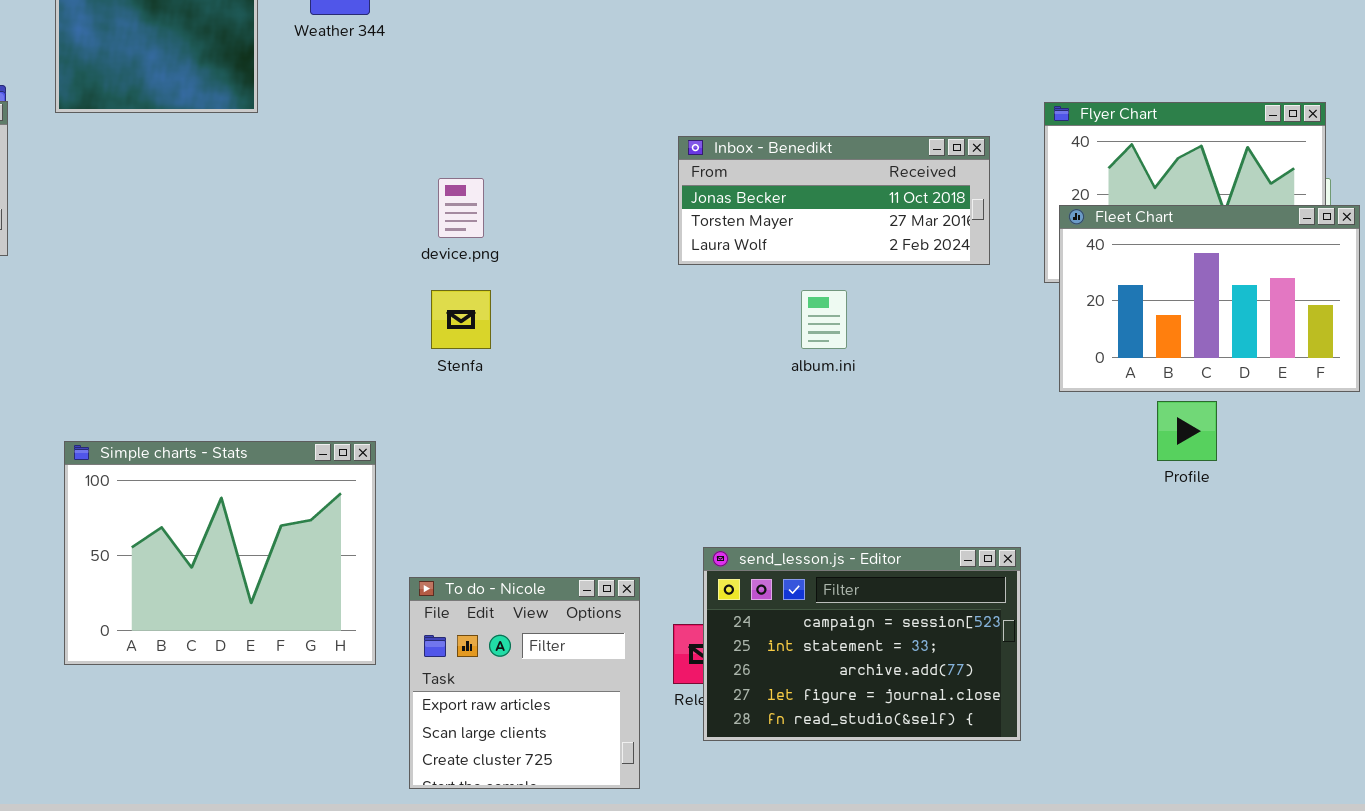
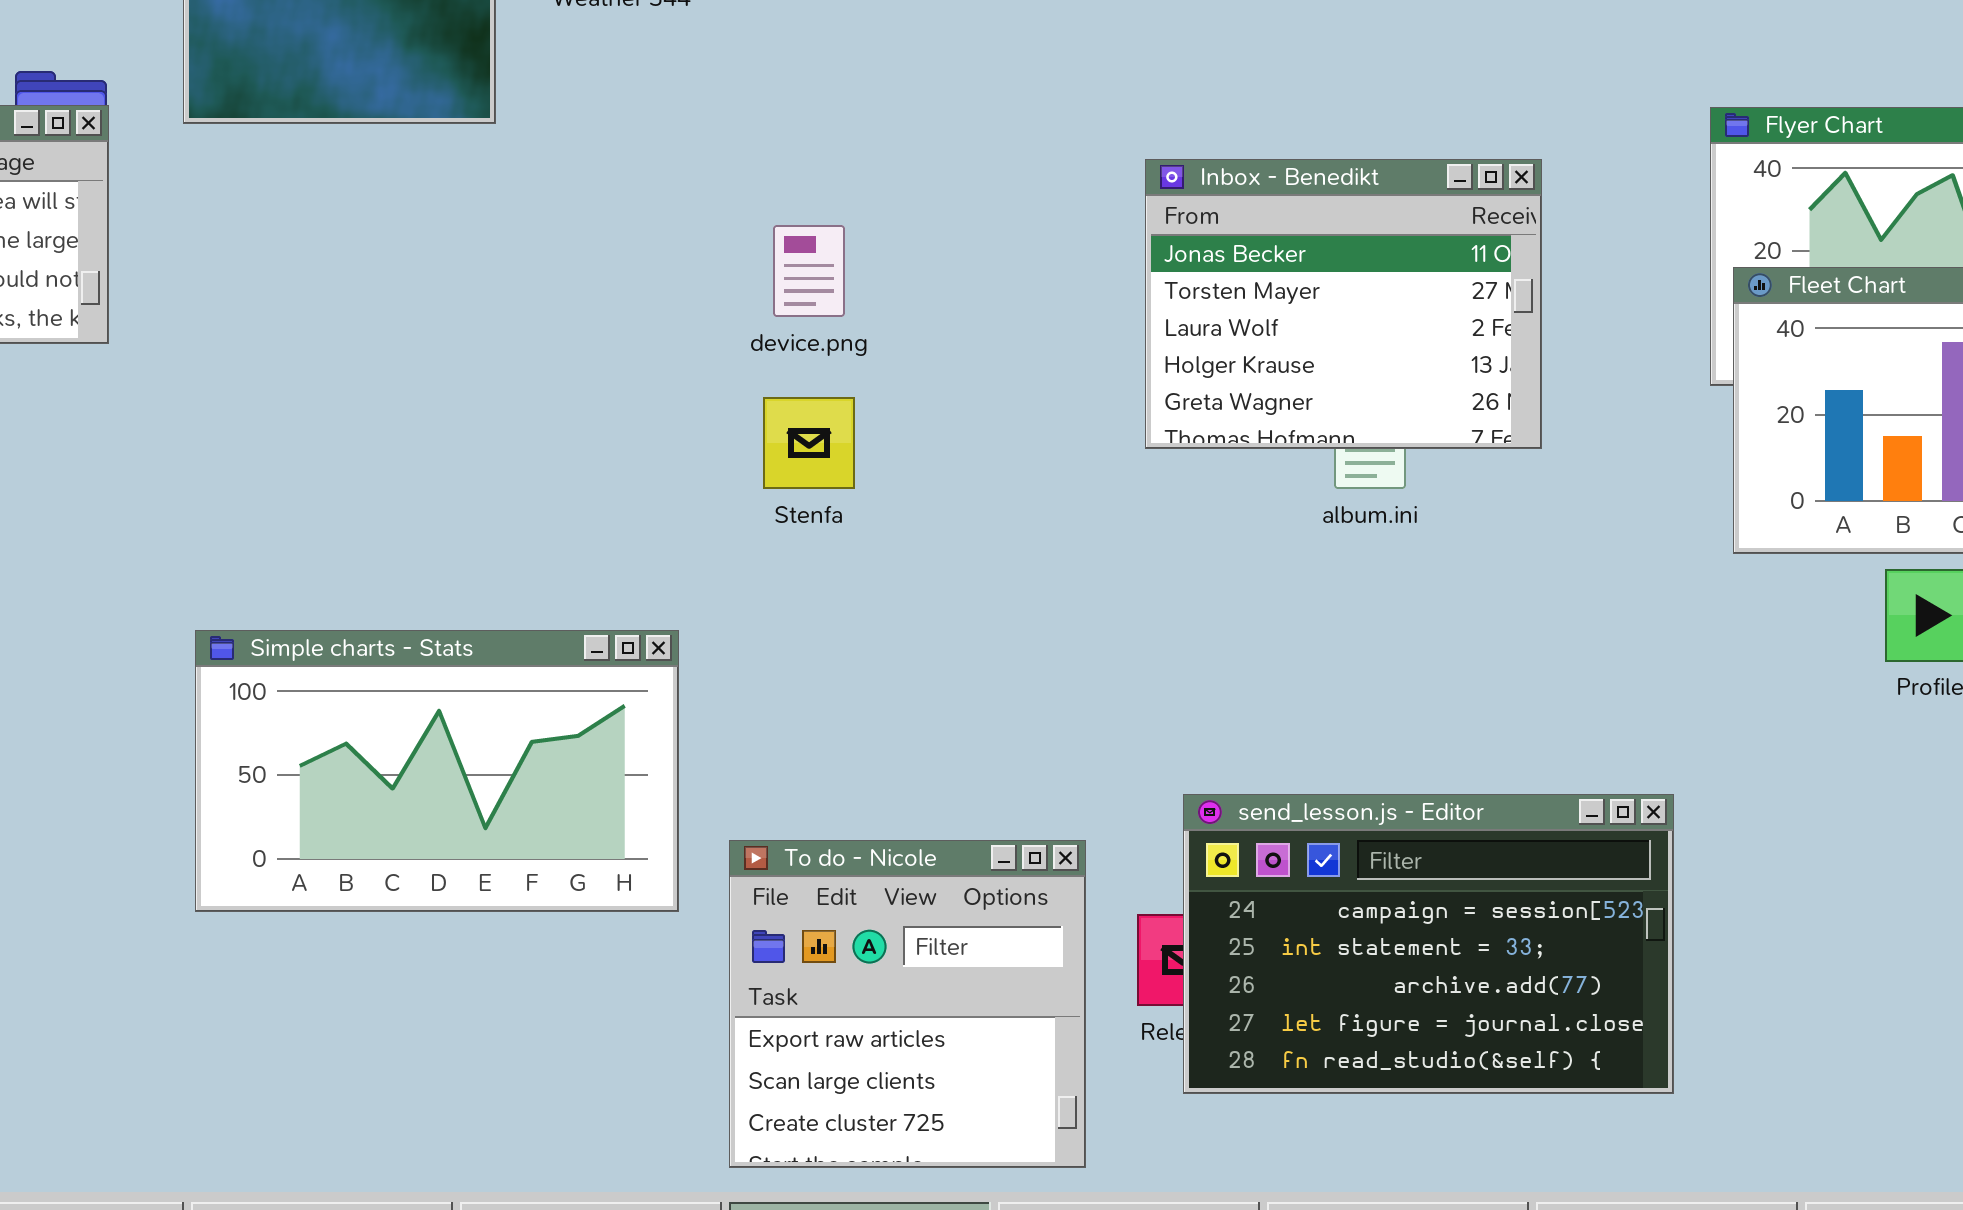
Inbox - Benedikt: [678,136,990,265] -> [1145,159,1542,449], resized
Simple charts - Stats: [64,441,376,665] -> [195,630,679,912], resized

